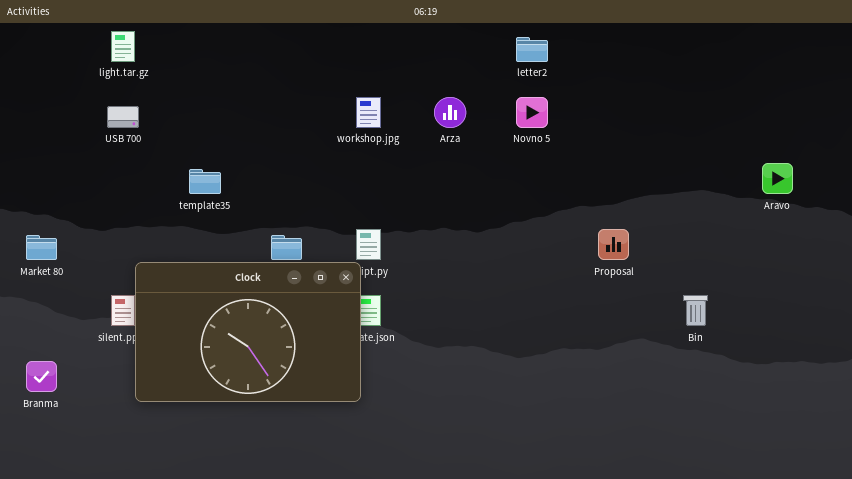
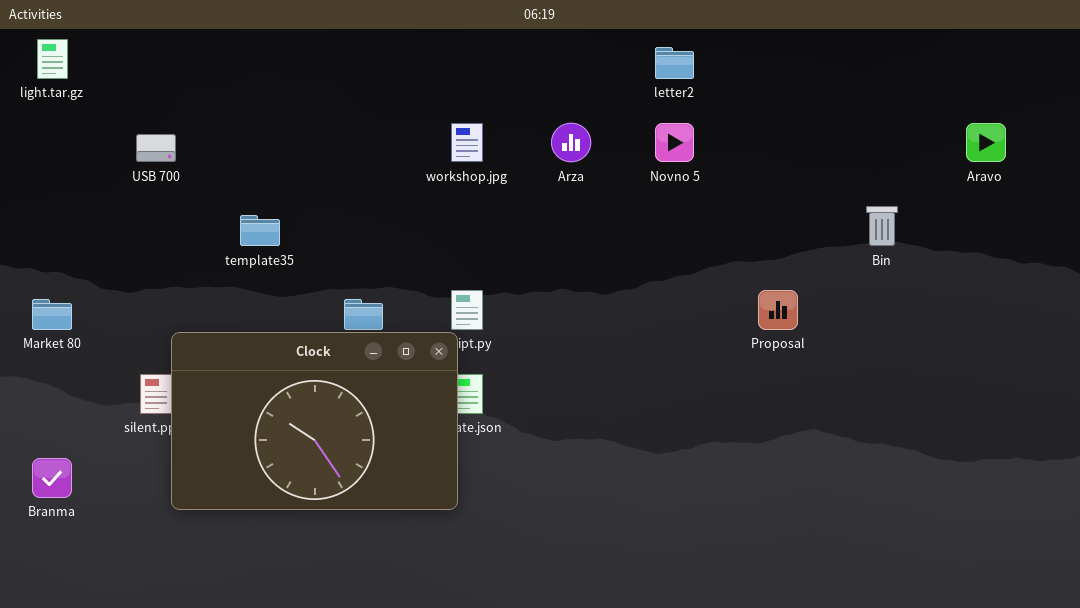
light.tar.gz: [111,31,135,62] -> [37,39,68,79], moved
Aravo: [762,163,793,194] -> [966,123,1006,162], moved
Bin: [683,295,708,326] -> [866,206,898,246], moved

